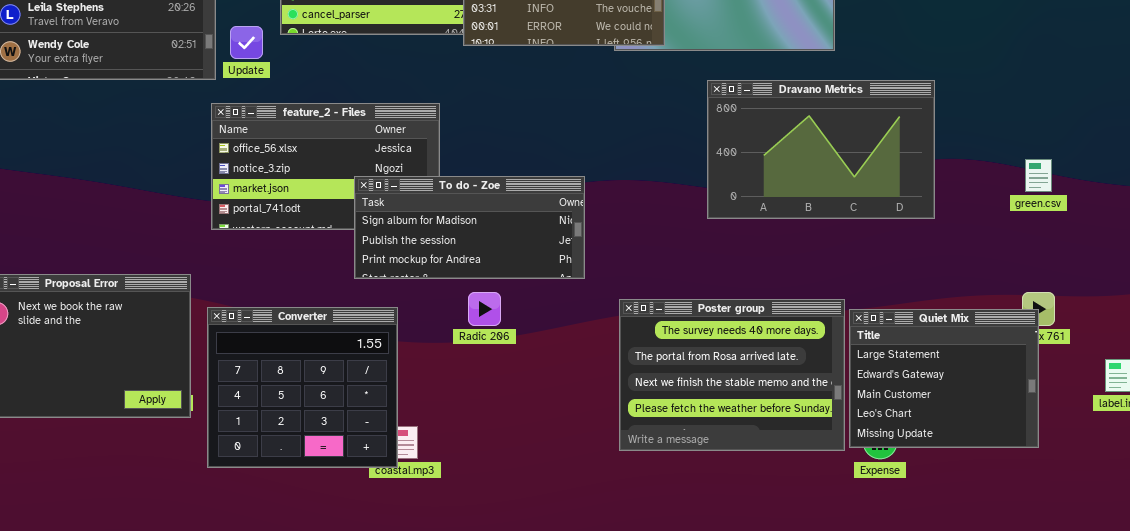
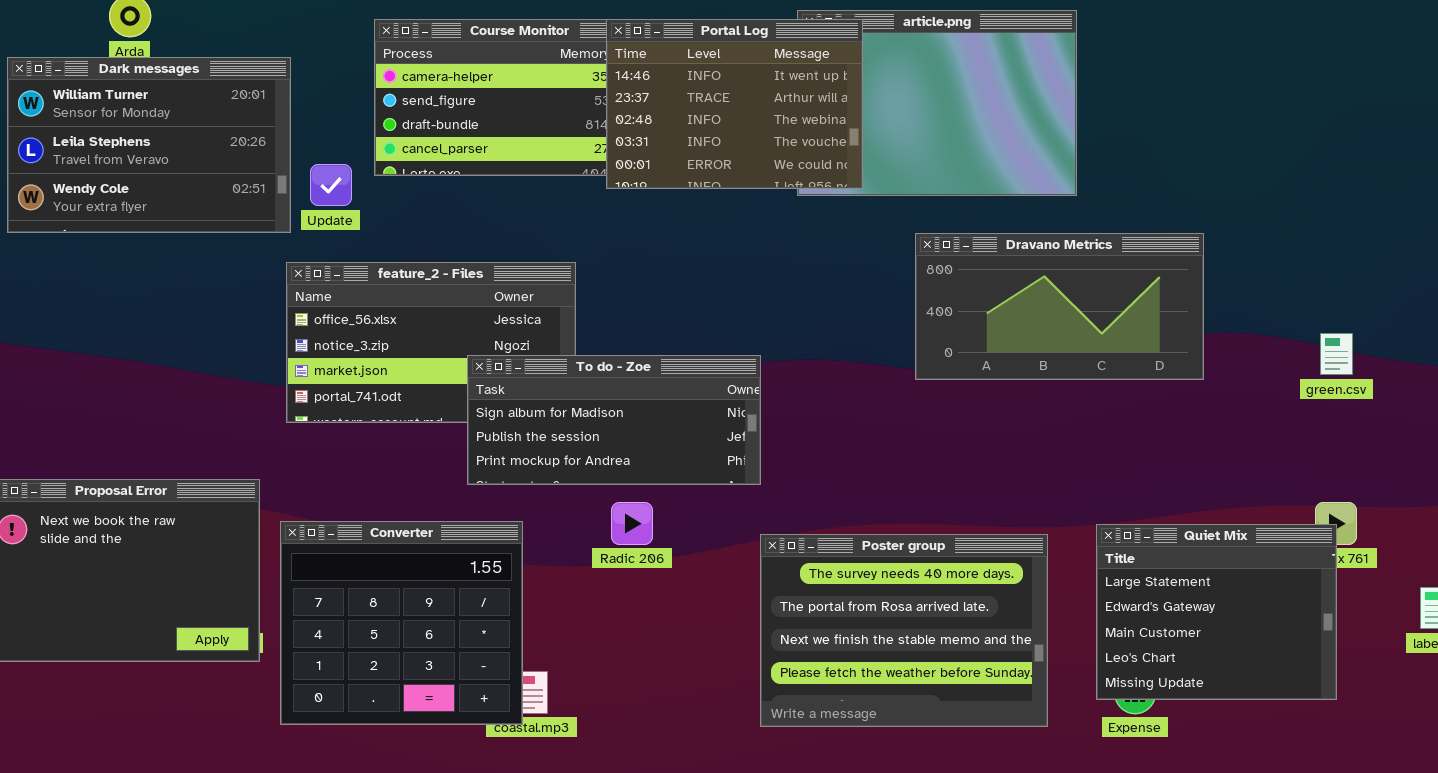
Dravano Metrics: [707,80,935,219] -> [915,233,1204,380], resized
Poster group: [619,299,845,451] -> [760,534,1048,727], moved

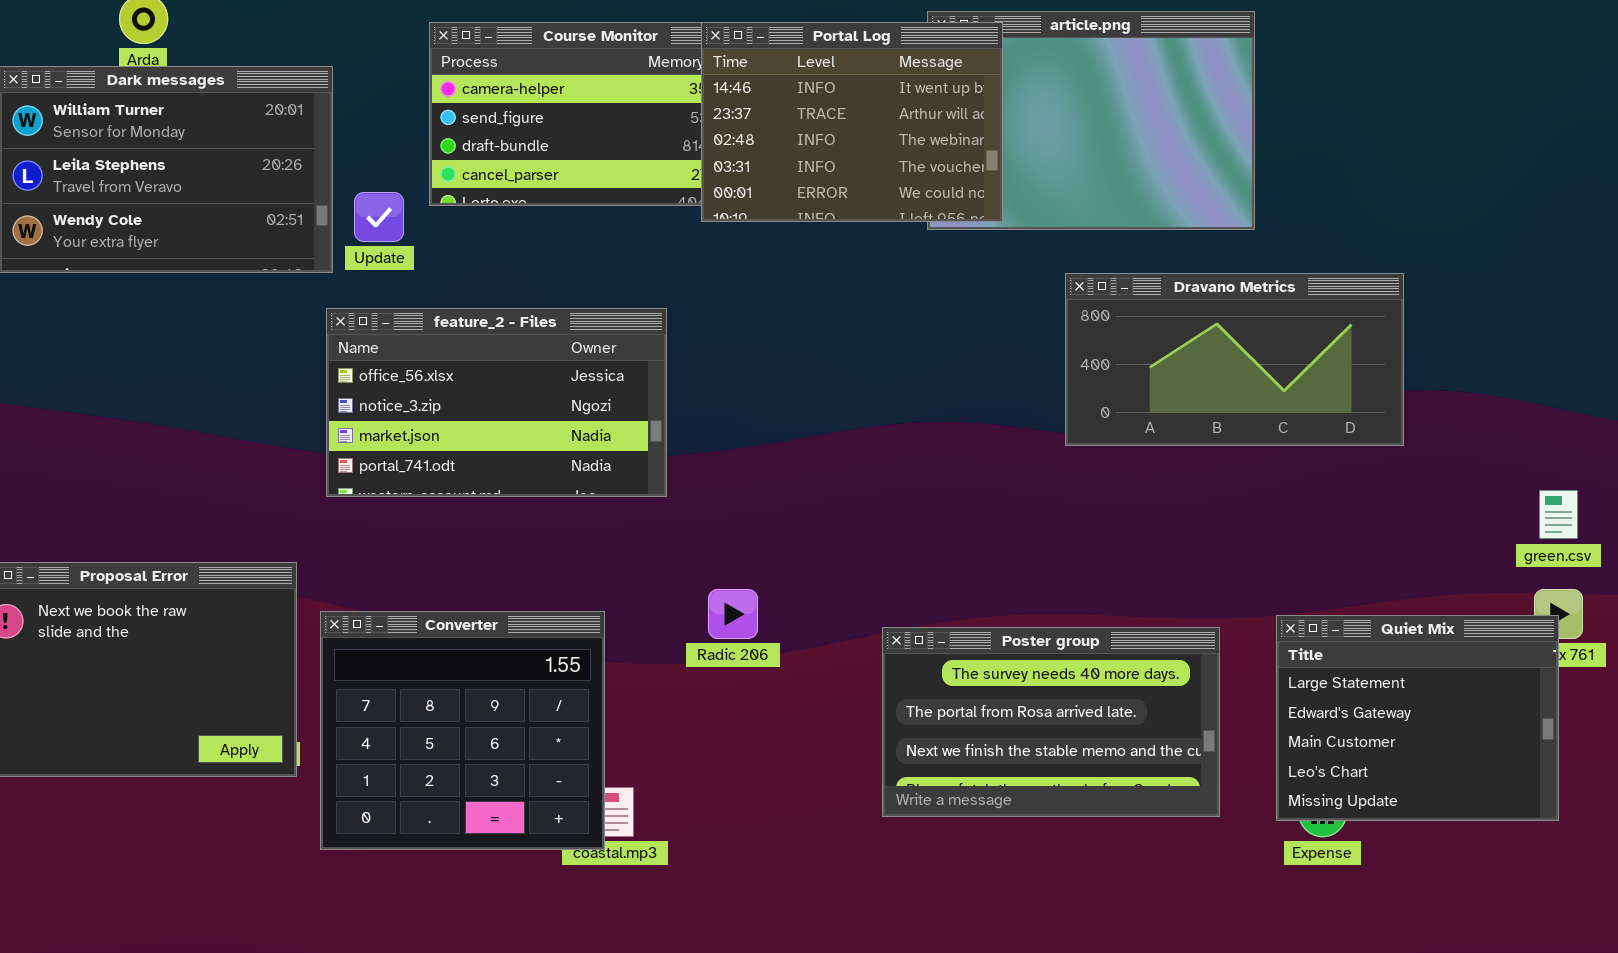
green.csv: [1320,333,1353,375] -> [1539,490,1578,539], moved
To do - Zoe: [467,355,761,485] -> none, closed
Poster group: [760,534,1048,727] -> [882,627,1220,817], resized

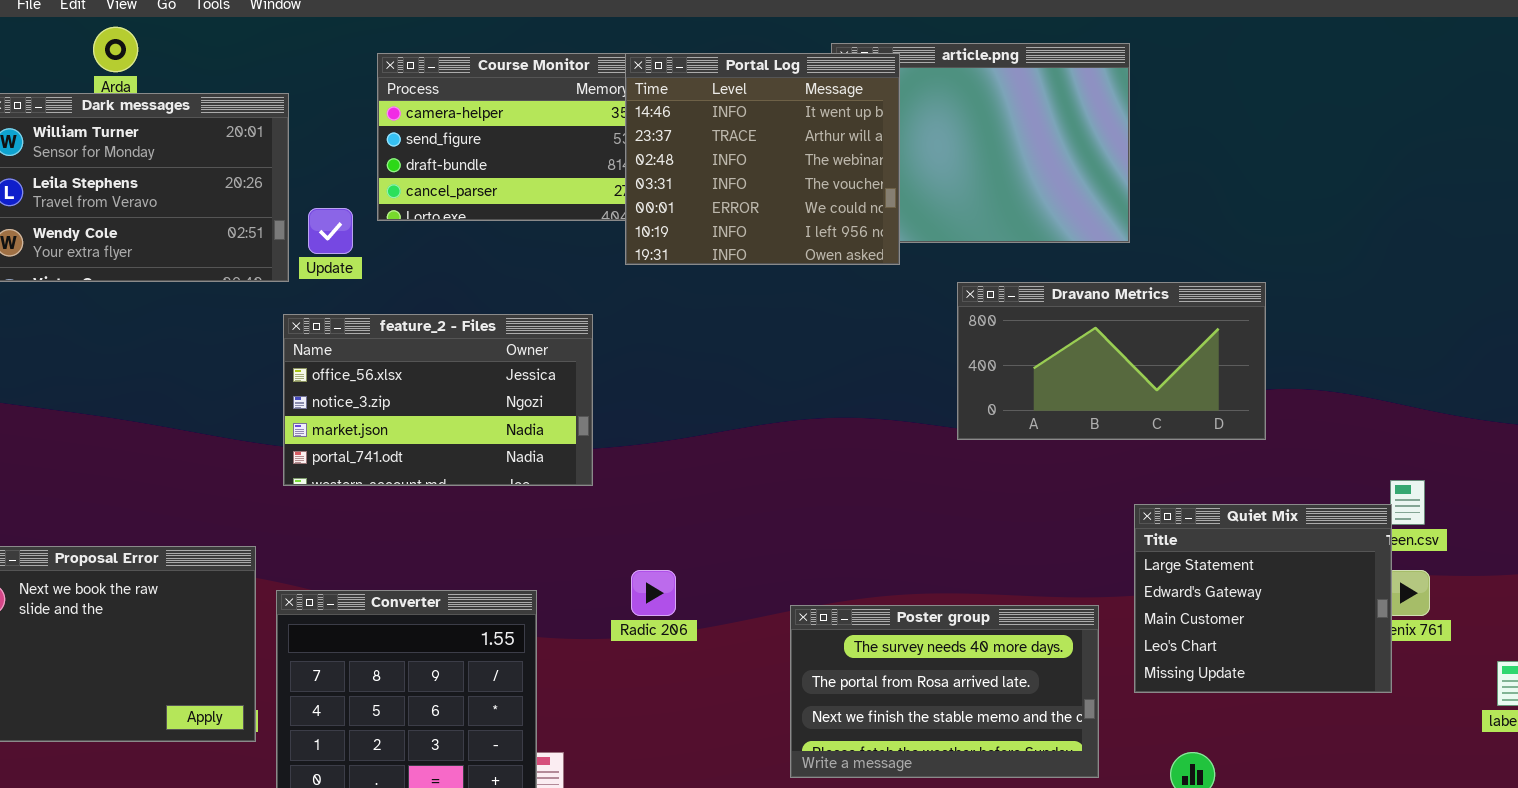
Portal Log: [701,22,1003,222] -> [625,53,900,265], resized
Quiet Mix: [1276,615,1559,821] -> [1134,504,1392,693], moved

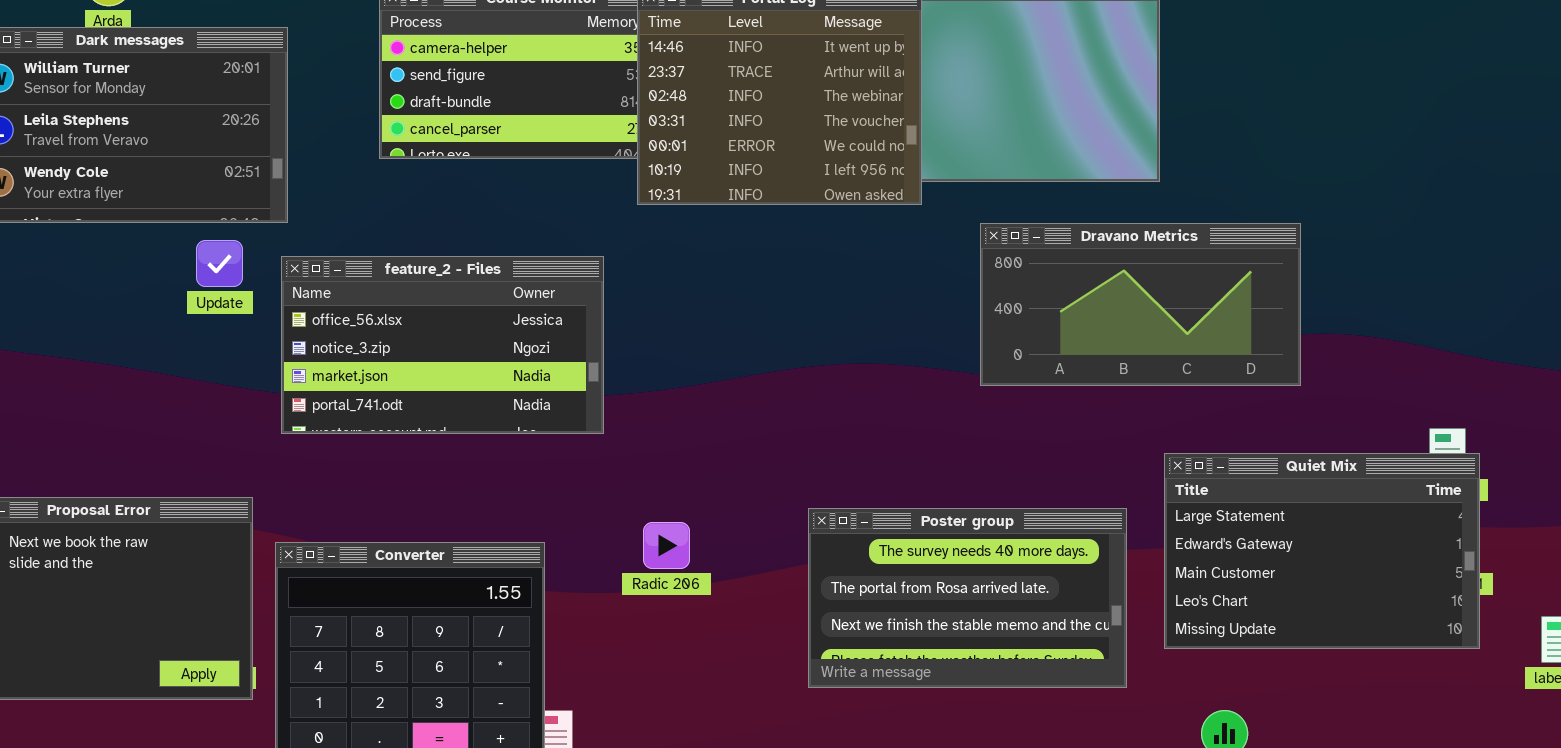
Update: [308,208,353,254] -> [196,240,243,287], moved
Quiet Mix: [1134,504,1392,693] -> [1164,453,1480,649], resized
Poster group: [790,605,1099,778] -> [808,508,1127,688], moved

